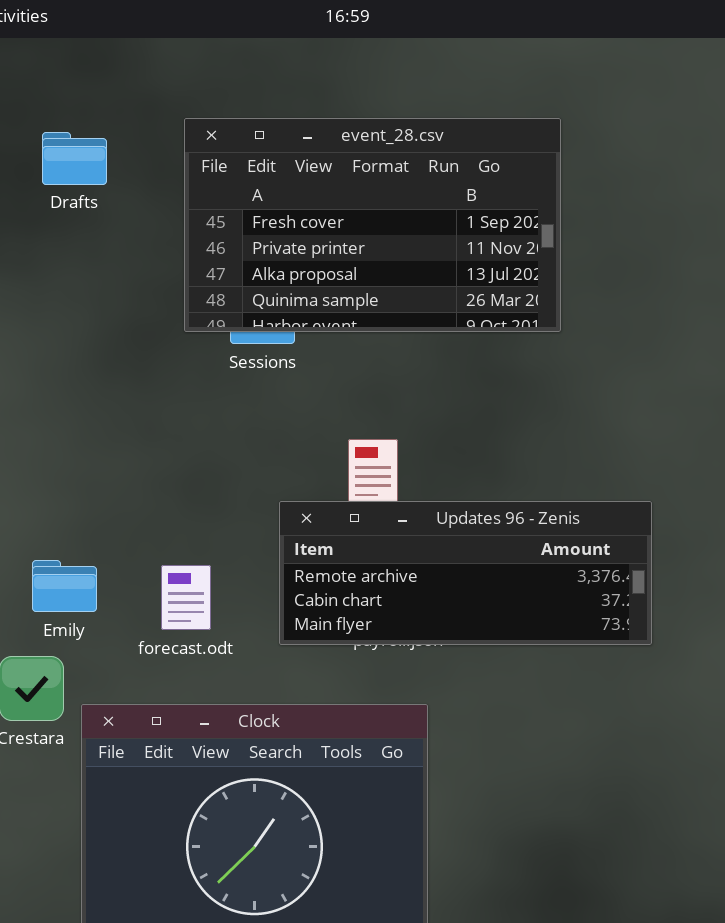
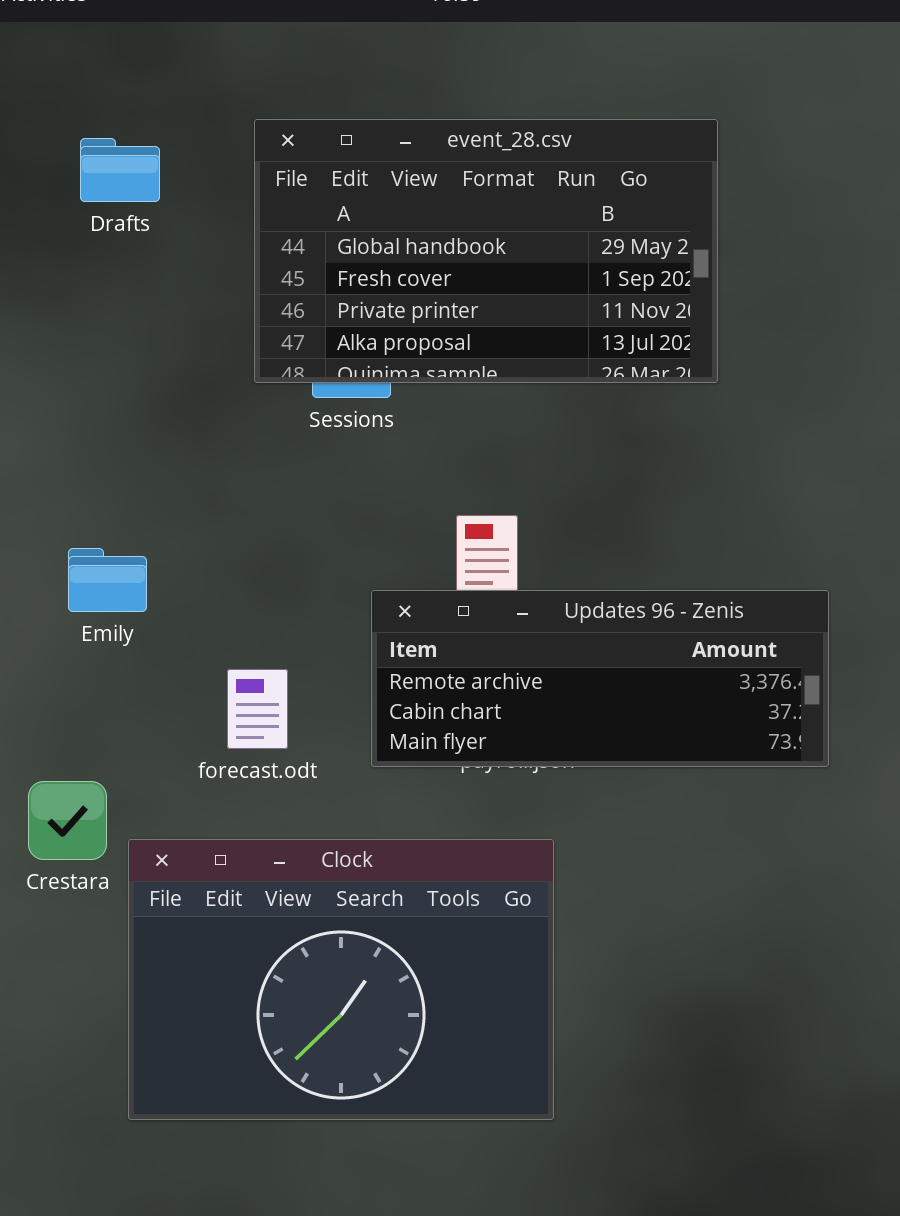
event_28.csv: [184,118,561,332] -> [254,119,718,383], scrolled up 1 row
Emily: [32,560,97,612] -> [68,548,147,612], moved

